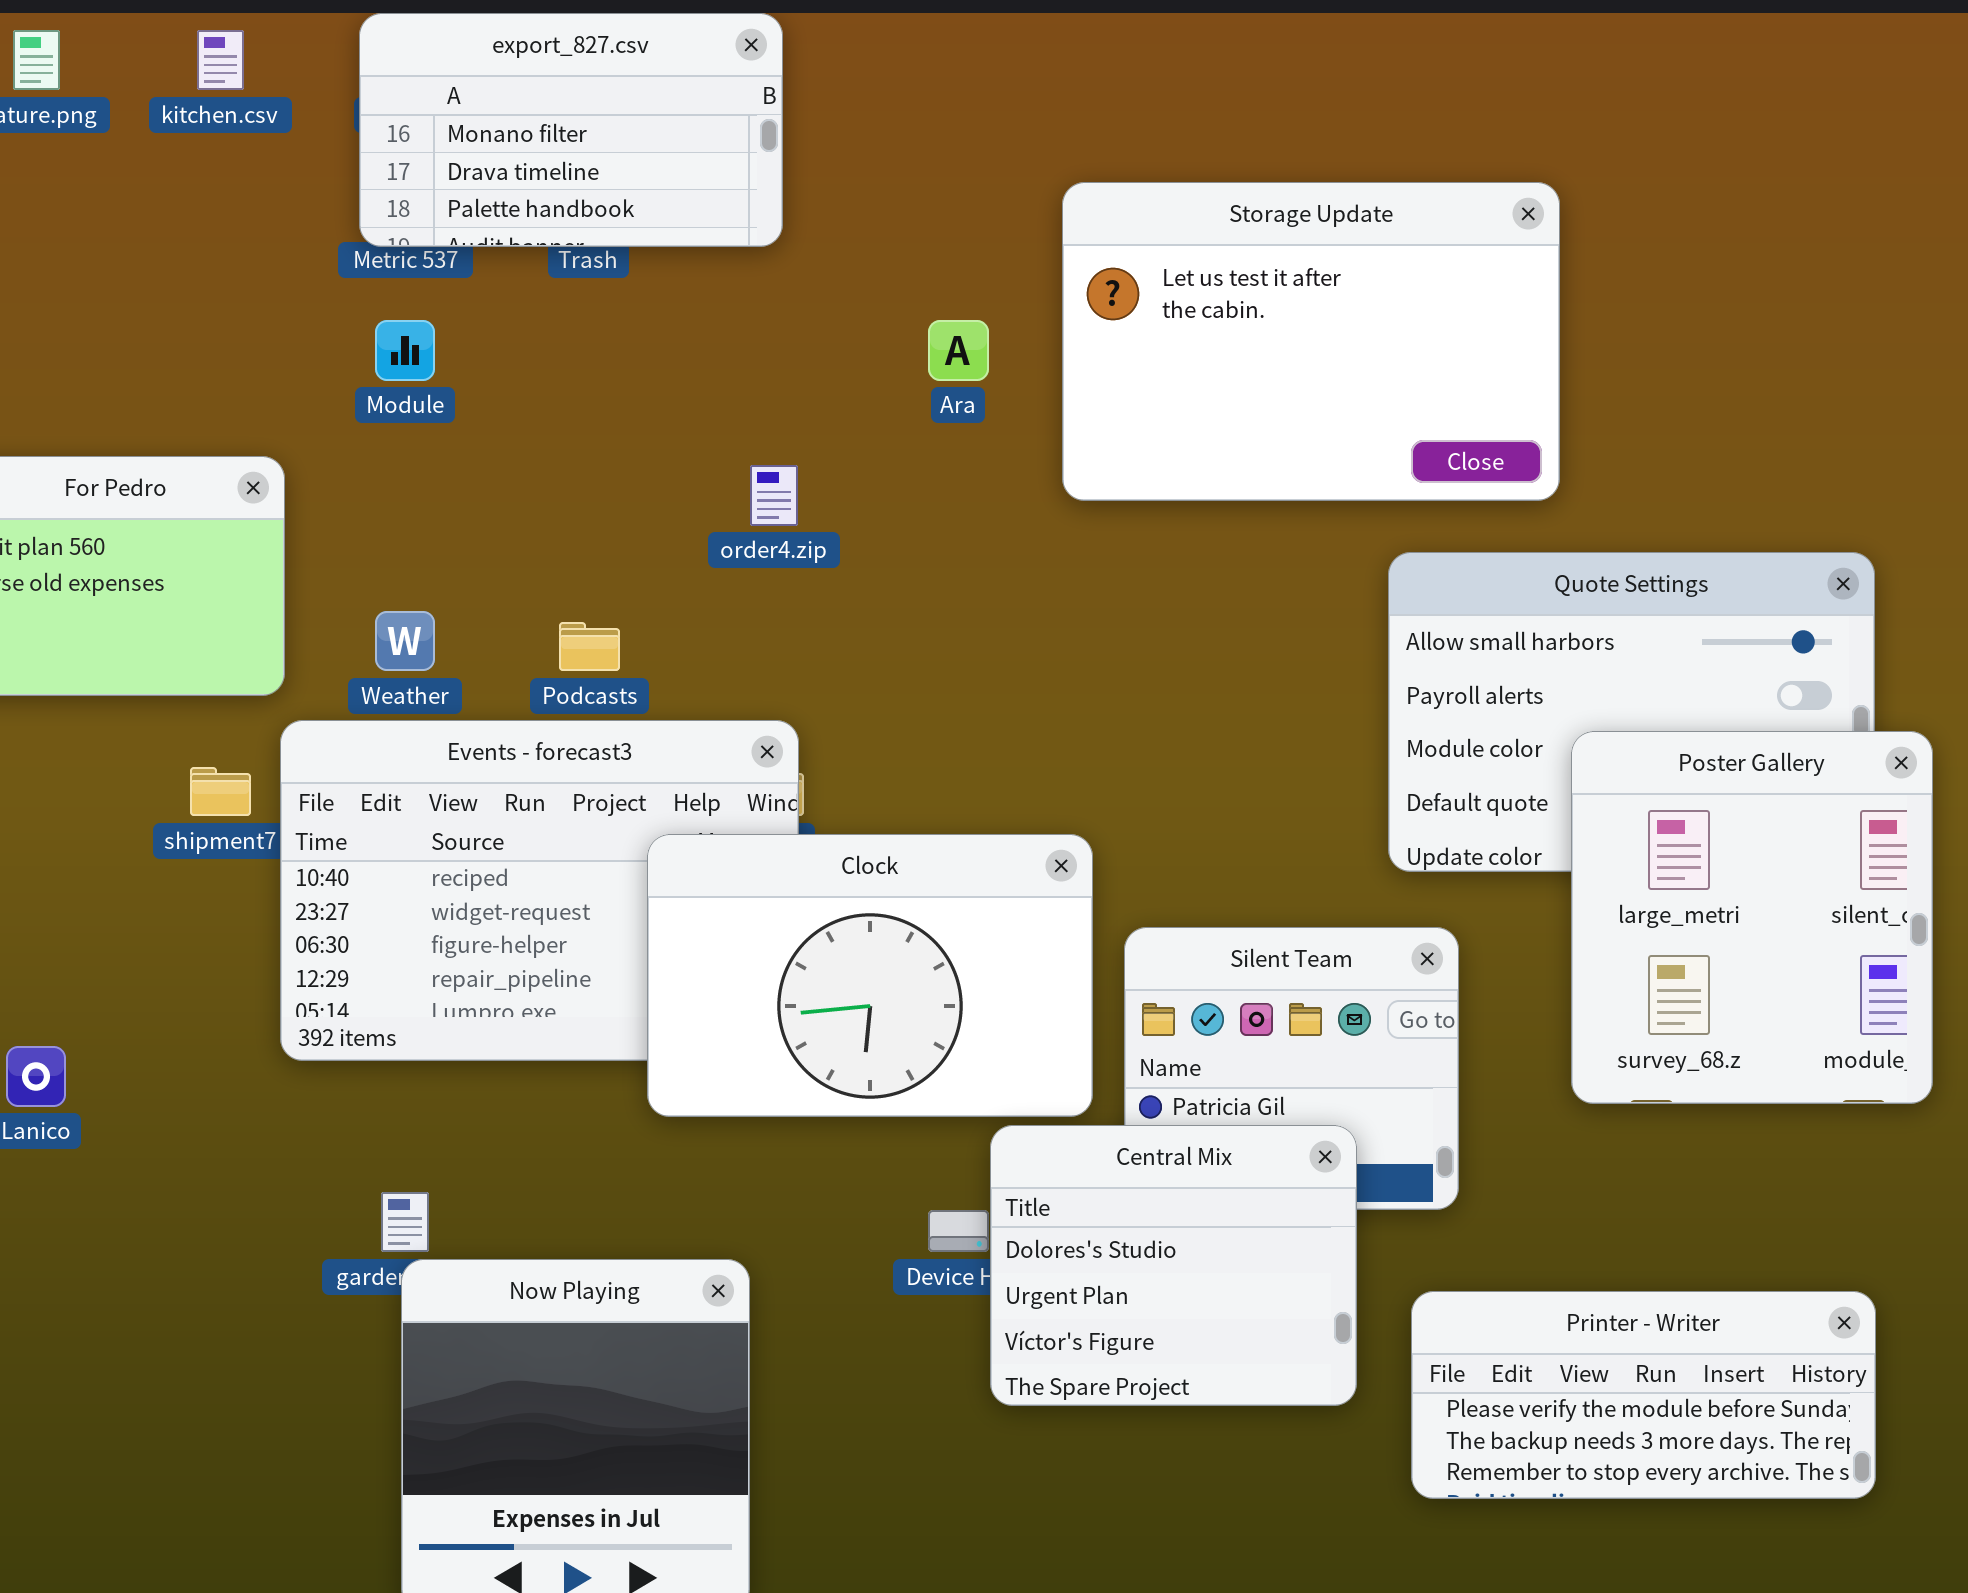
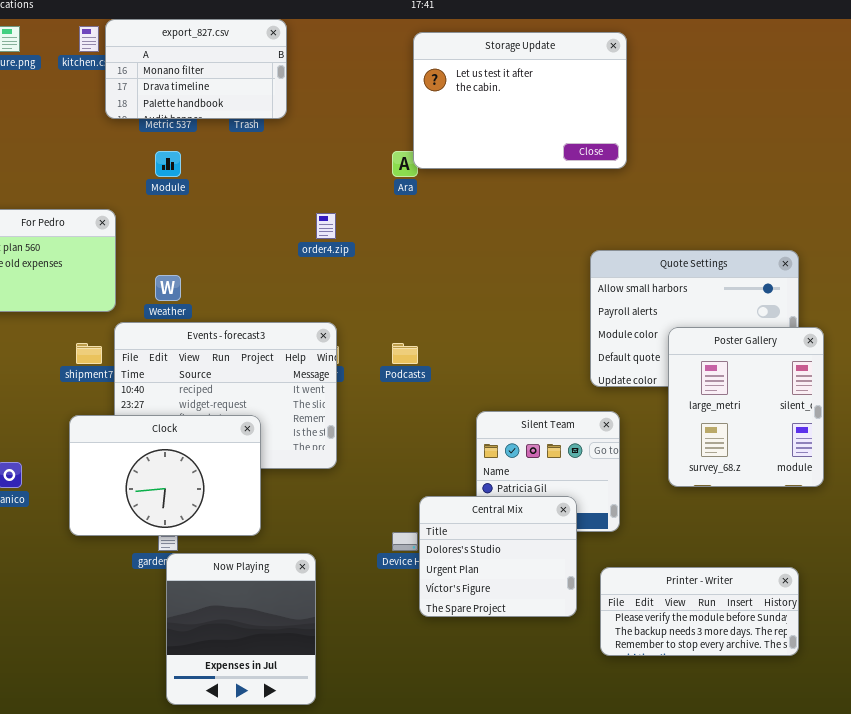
export_827.csv: [359,13,783,247] -> [105,19,287,119], moved
Storage Update: [1062,182,1560,501] -> [413,32,627,169], moved
Podcasts: [559,622,620,671] -> [392,343,418,364], moved
Clock: [647,834,1093,1117] -> [69,415,261,536], moved

